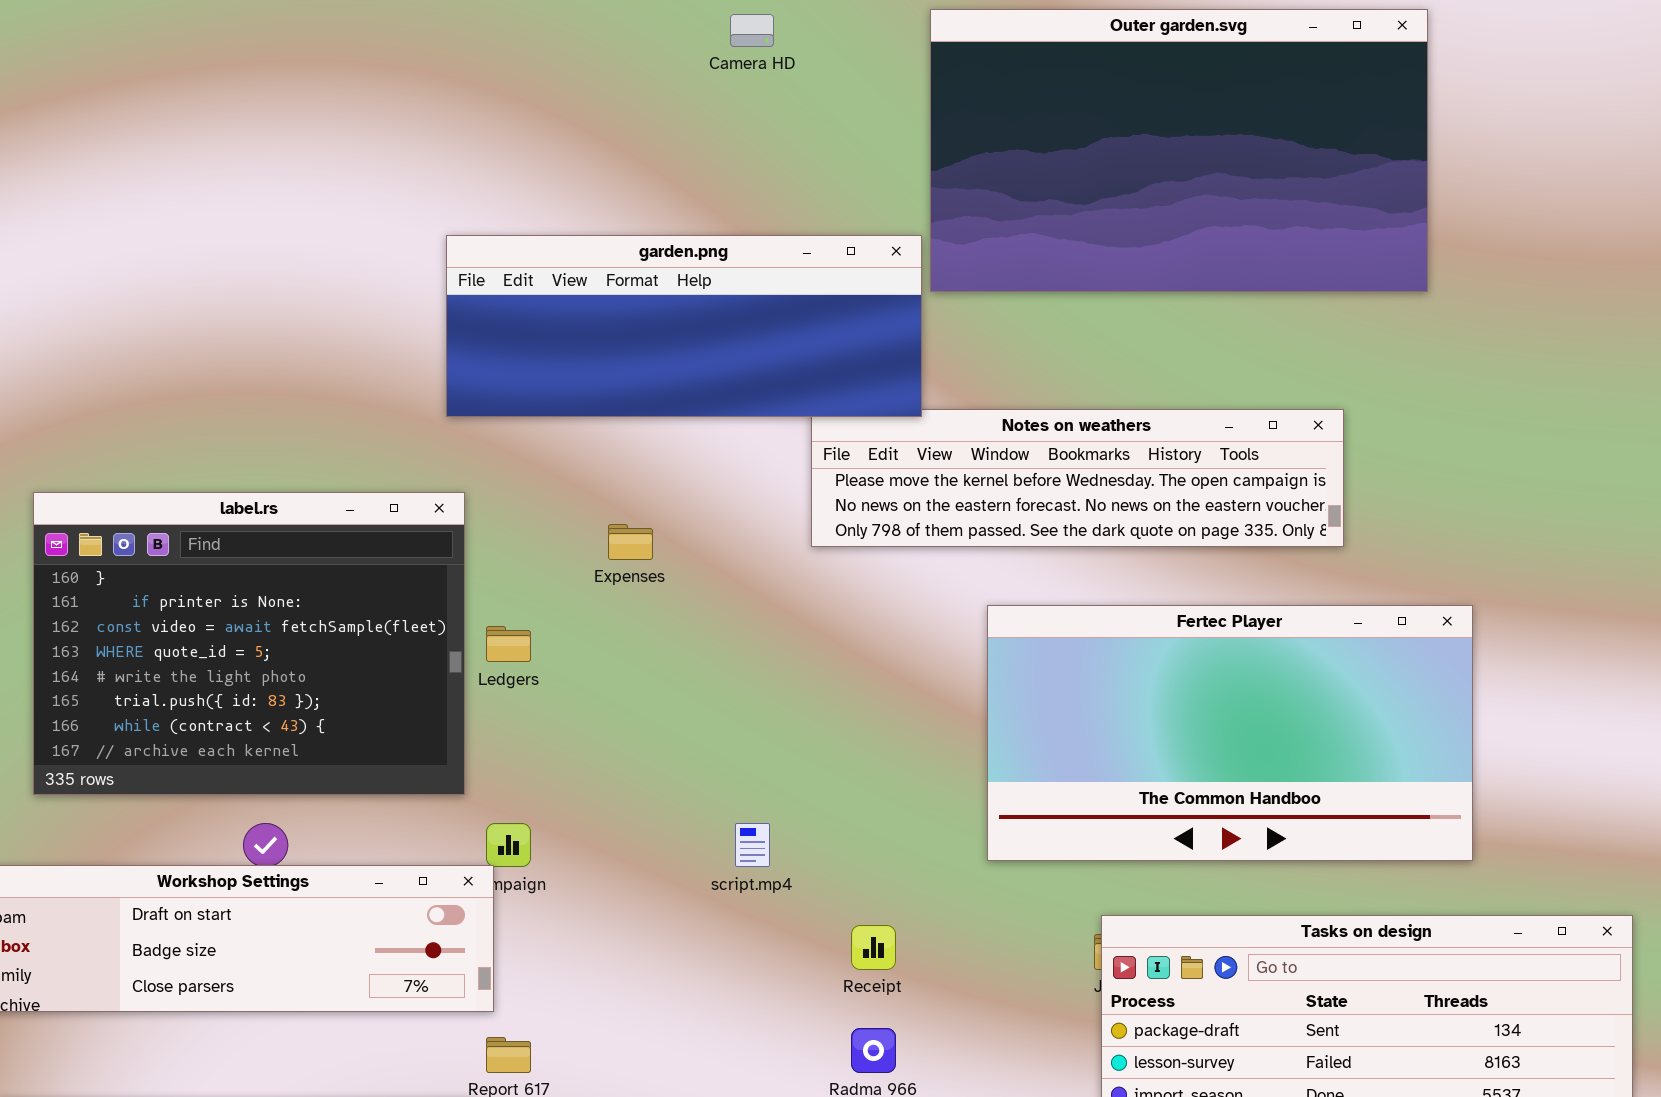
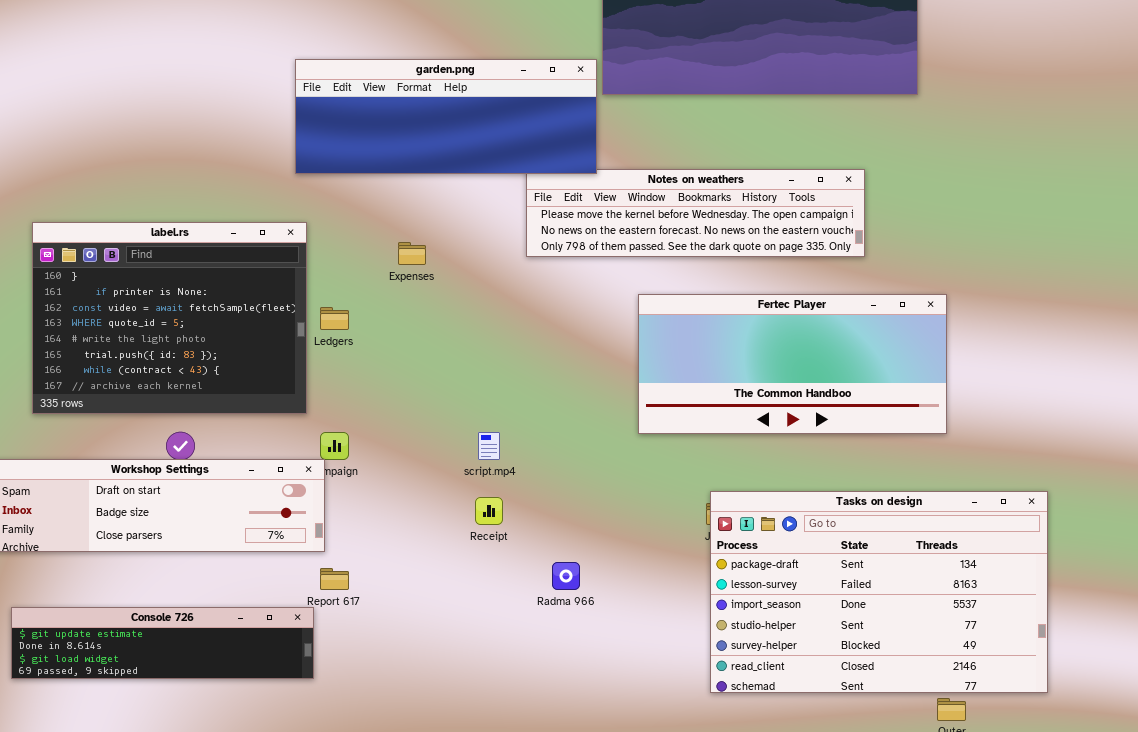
Fertec Player: [987,605,1473,861] -> [638,294,947,434], resized
Receipt: [851,925,896,970] -> [475,497,503,525], moved

